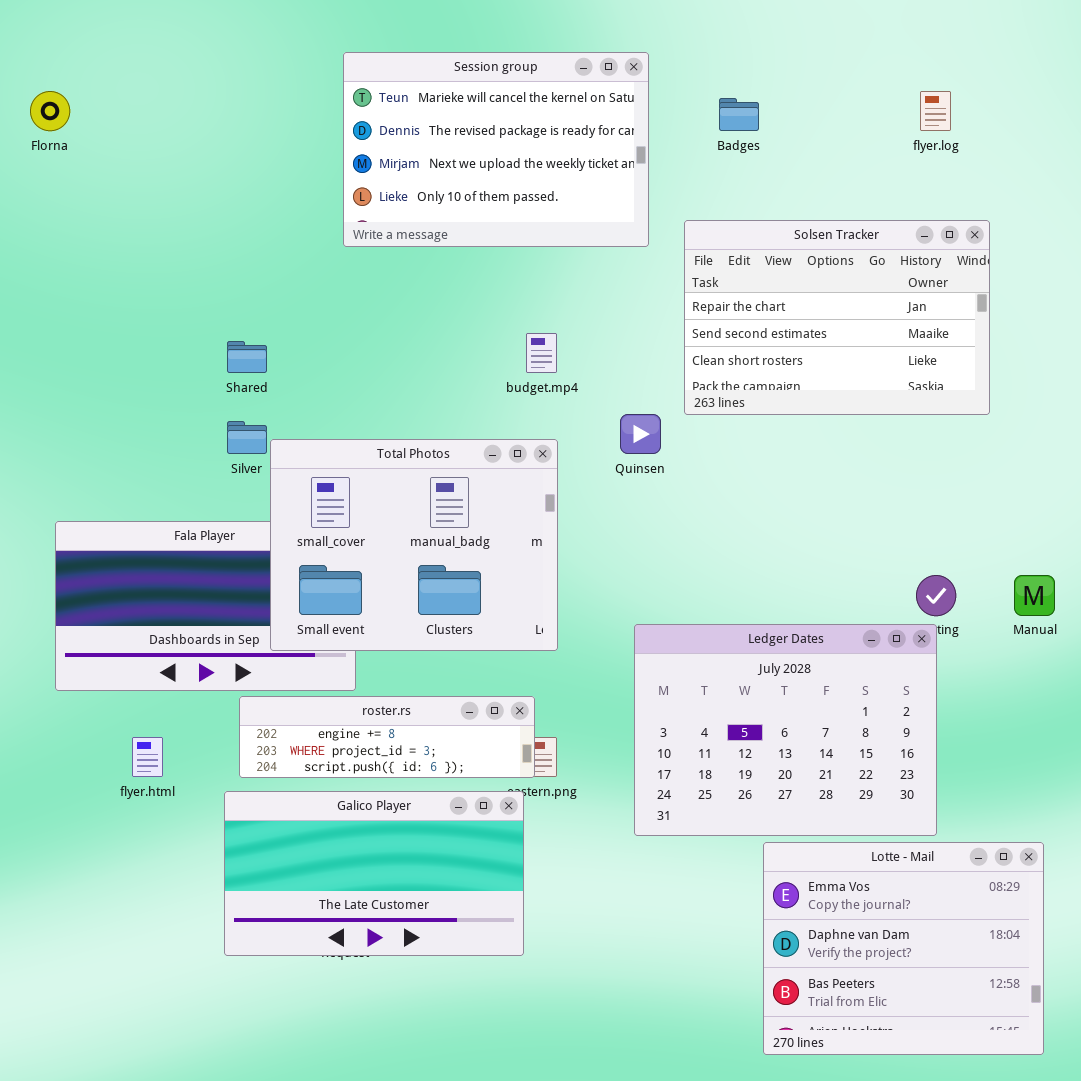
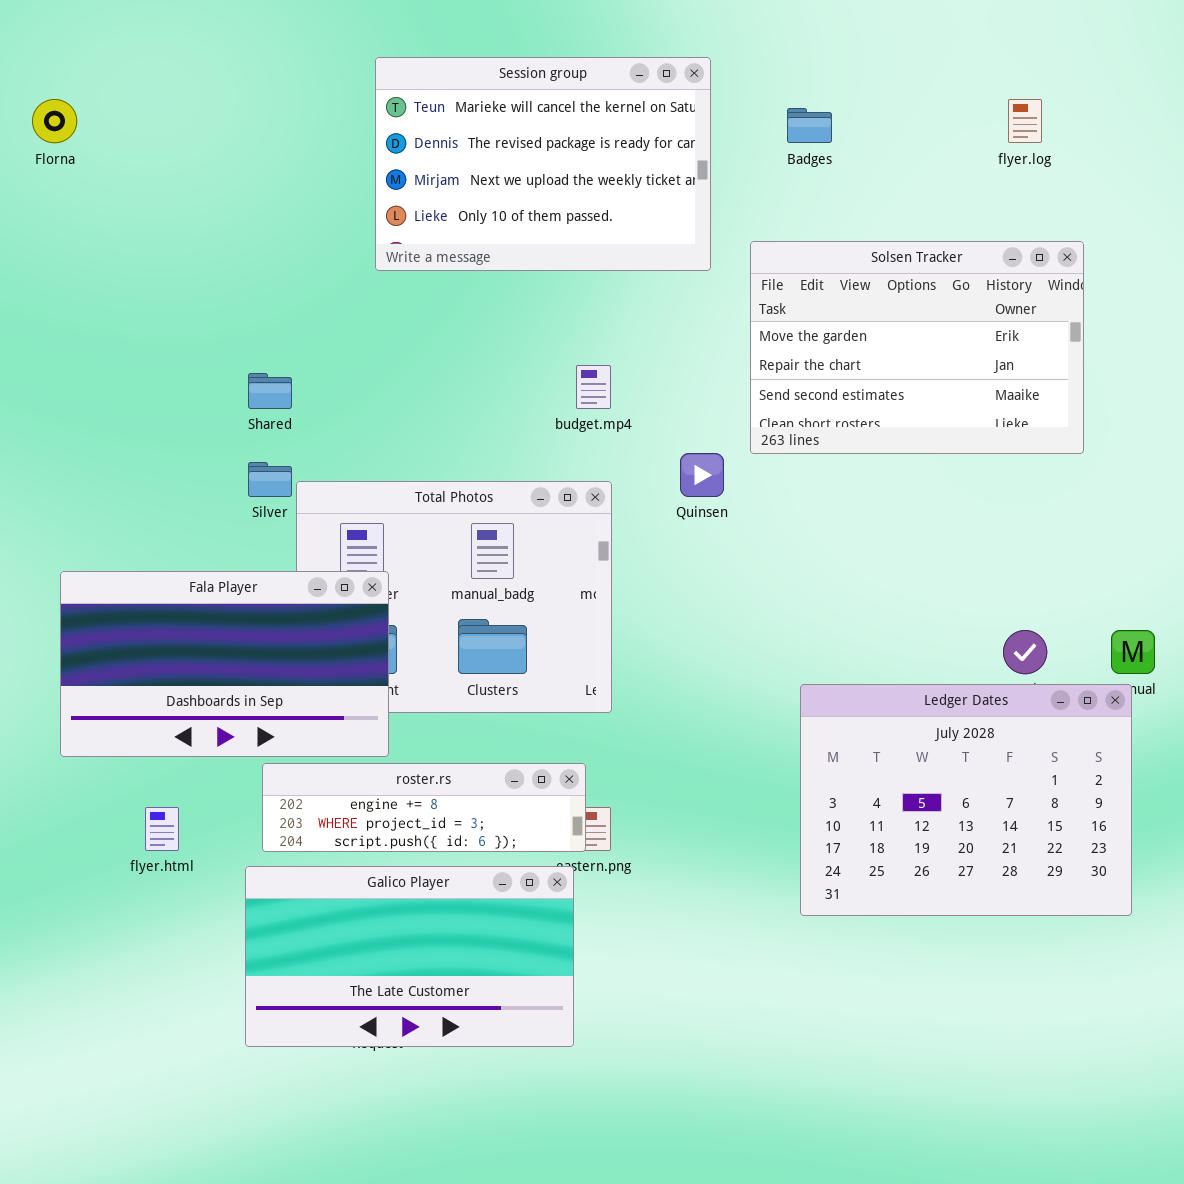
Solsen Tracker: [684,220,990,415] -> [750,241,1084,454], scrolled up 1 row
Fala Player: [55,521,356,691] -> [60,571,389,757], raised
Ledger Dates: [634,624,937,836] -> [800,684,1132,916], moved
Lotte - Mail: [763,842,1044,1055] -> none, closed

